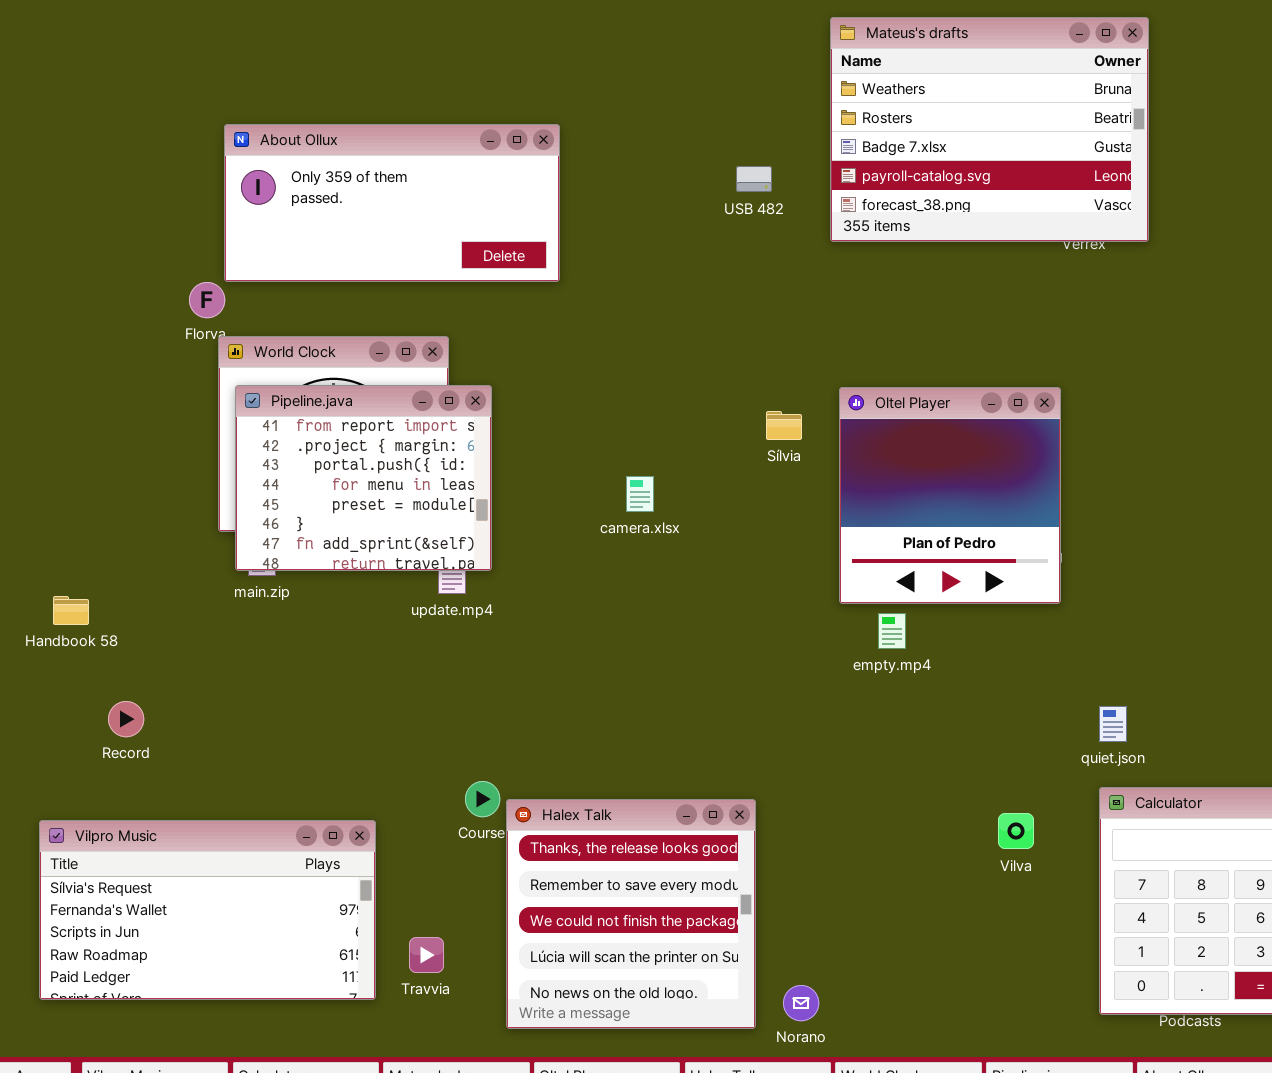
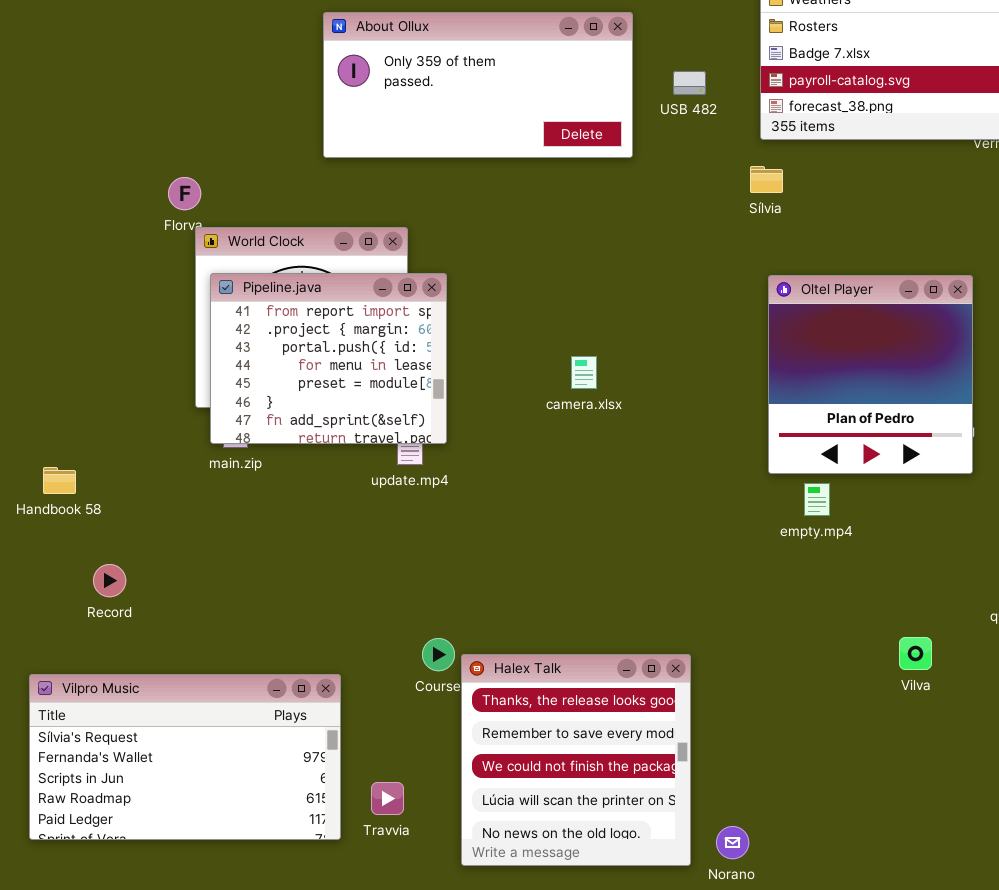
About Ollux: [224,124,560,282] -> [323,12,633,158], moved
Sílvia: [766,411,802,440] -> [750,166,783,193], moved
Vilva: [998,813,1034,849] -> [899,637,932,670], moved

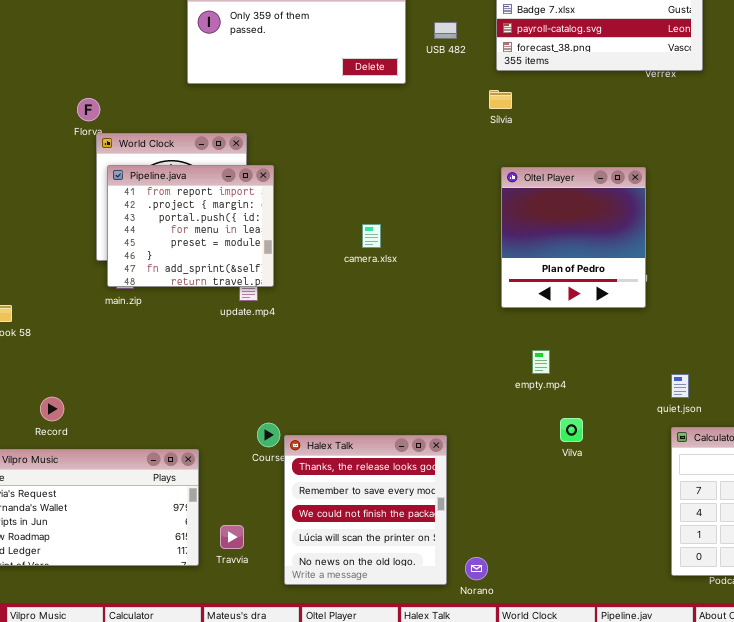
empty.mp4: [804,483,830,516] -> [532,350,550,374], moved
Record: [93,564,126,597] -> [40,397,64,421], moved
Vilva: [899,637,932,670] -> [560,418,583,442], moved

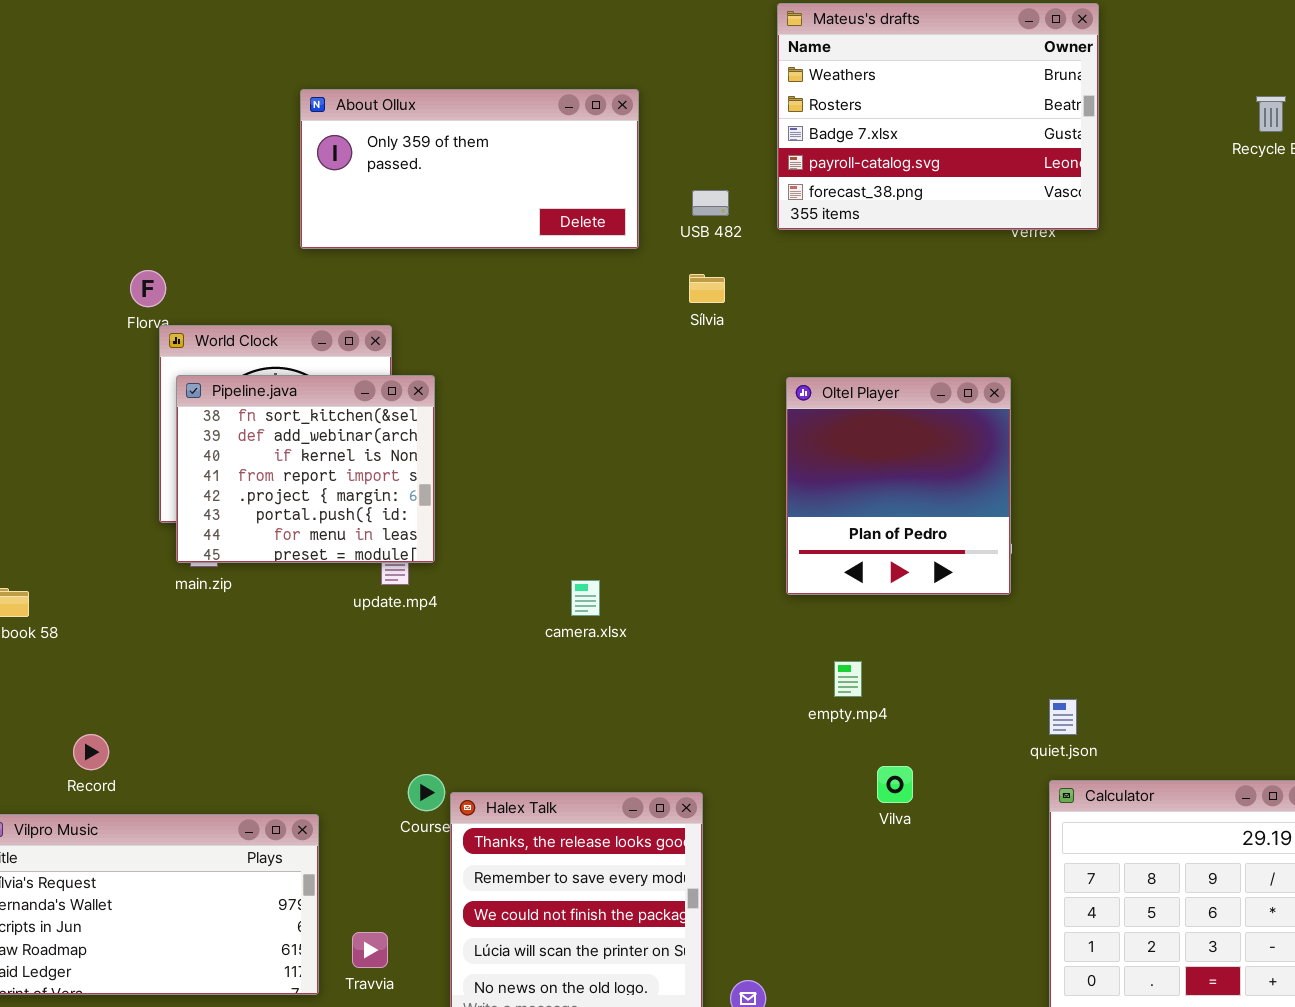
USB 482: [434,22,457,39] -> [692,190,729,216], moved
Sílvia: [489,90,512,109] -> [689,274,725,303], moved
Pipeline.java: [107,165,274,287] -> [176,375,435,563], scrolled up 3 rows
camera.xlsx: [362,224,381,248] -> [571,580,600,616], moved

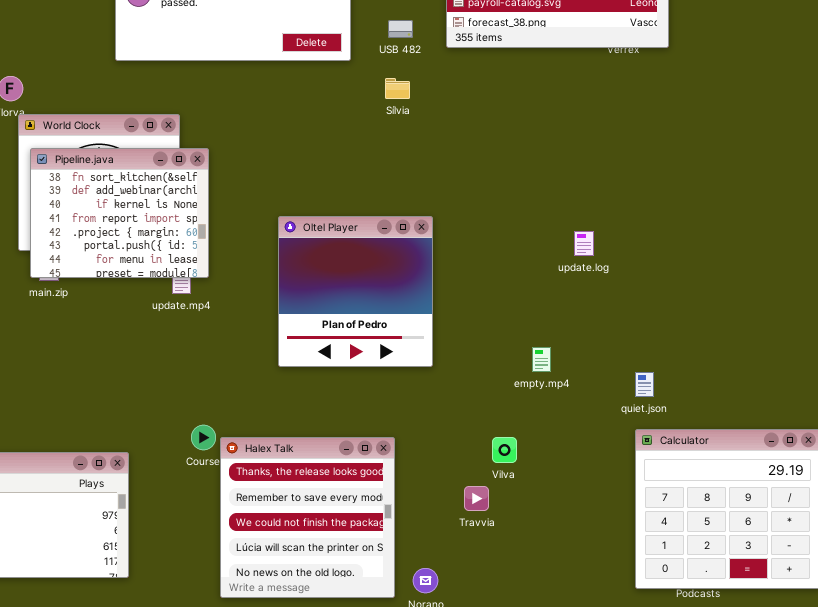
Oltel Player: [786,377,1011,595] -> [278,216,433,367], moved
empty.mp4: [834,661,862,697] -> [532,347,551,372], moved
Vilva: [877,766,913,803] -> [492,437,517,463], moved
Travvia: [352,932,388,968] -> [464,486,489,511], moved

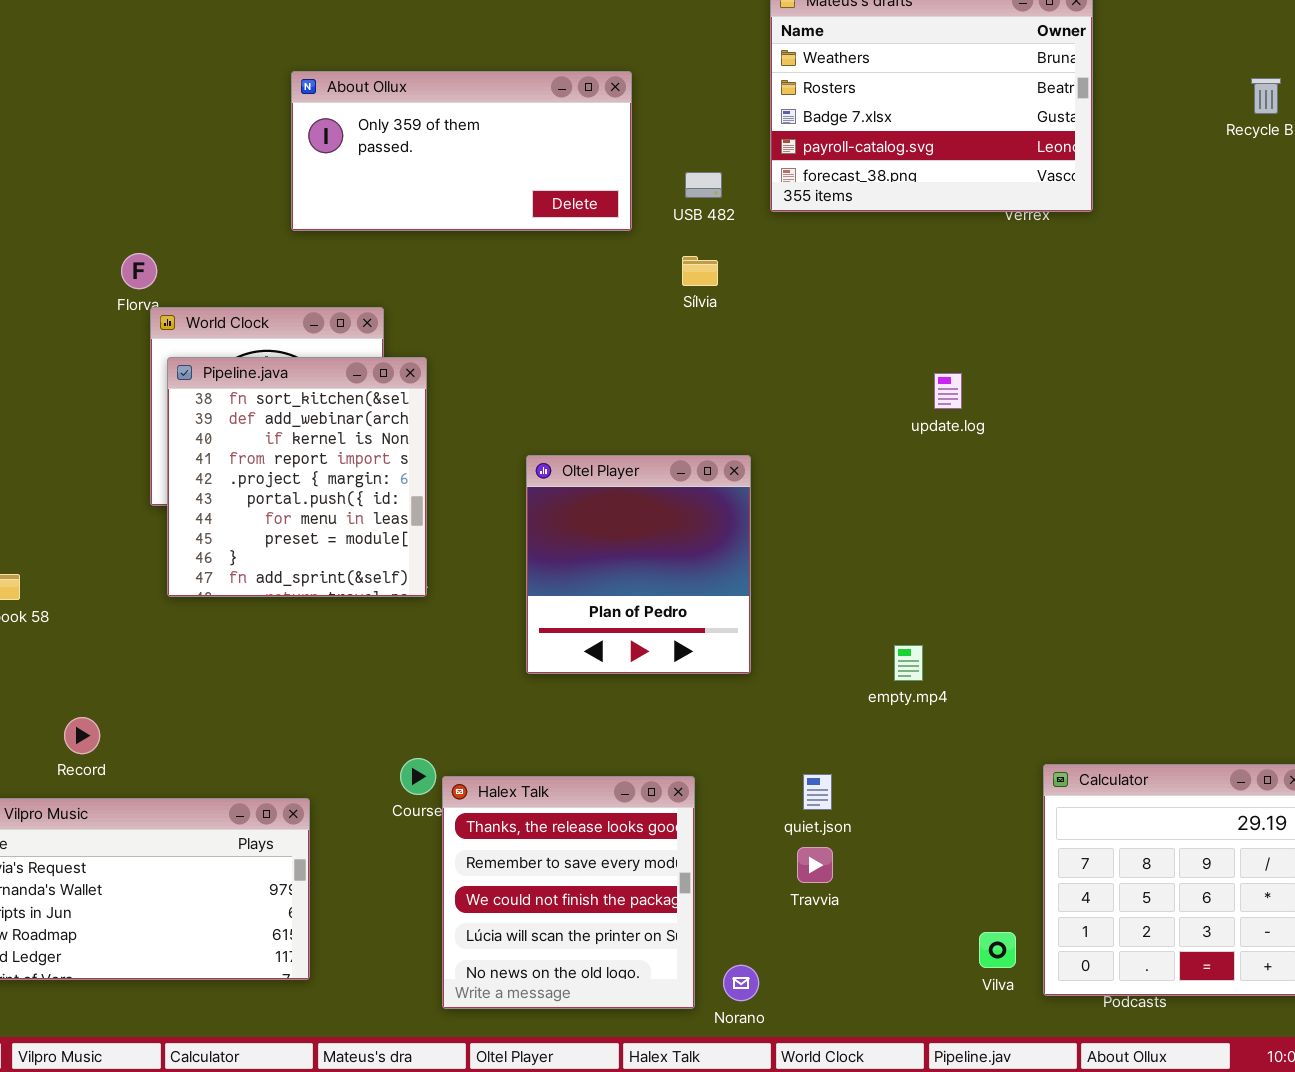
Pipeline.java: [30,148,209,278] -> [167,357,427,597], resized
update.log: [574,231,594,256] -> [934,373,962,409], moved
quiet.json: [635,372,654,397] -> [803,774,832,810], moved
Vilva: [492,437,517,463] -> [979,932,1016,968], moved

